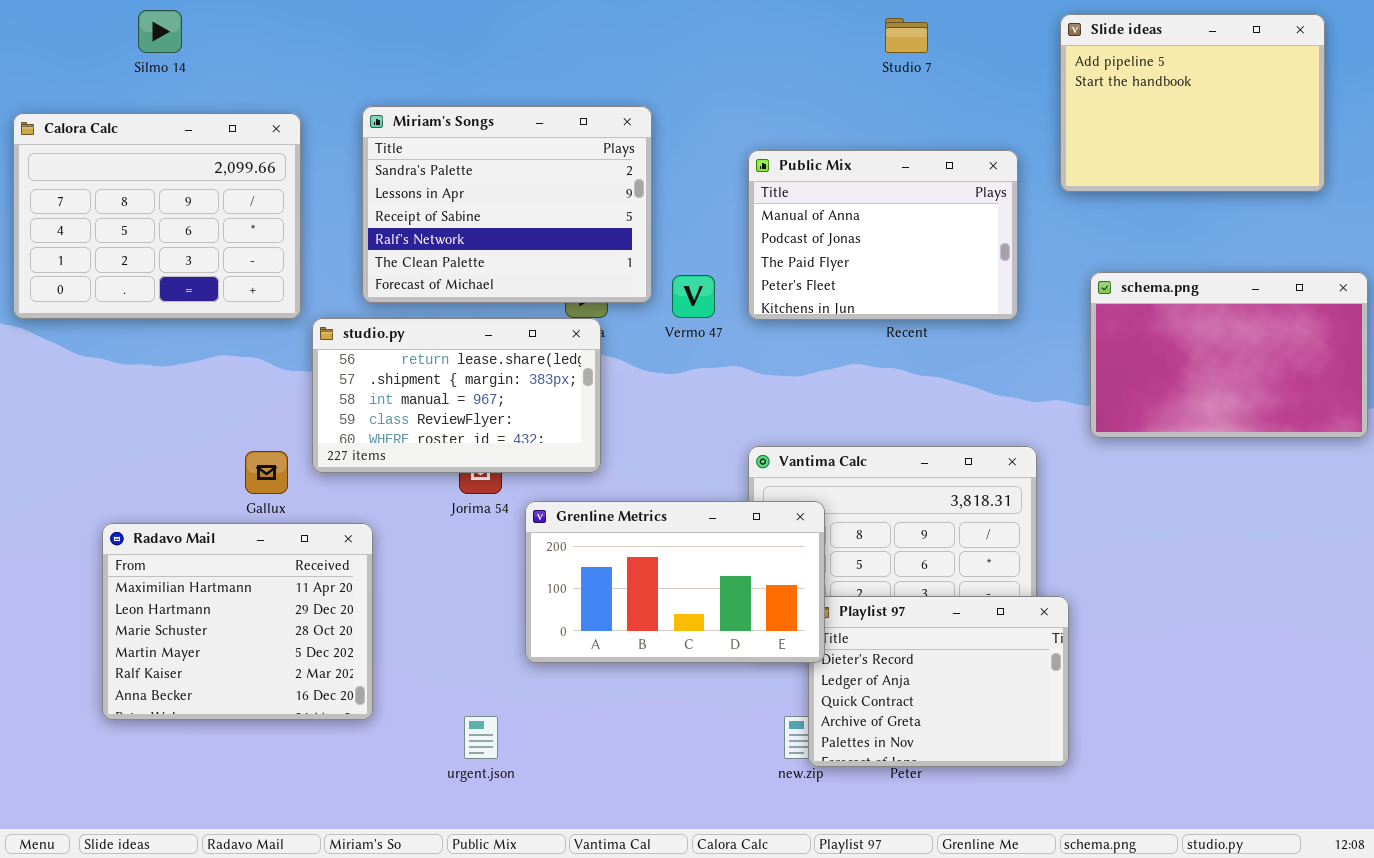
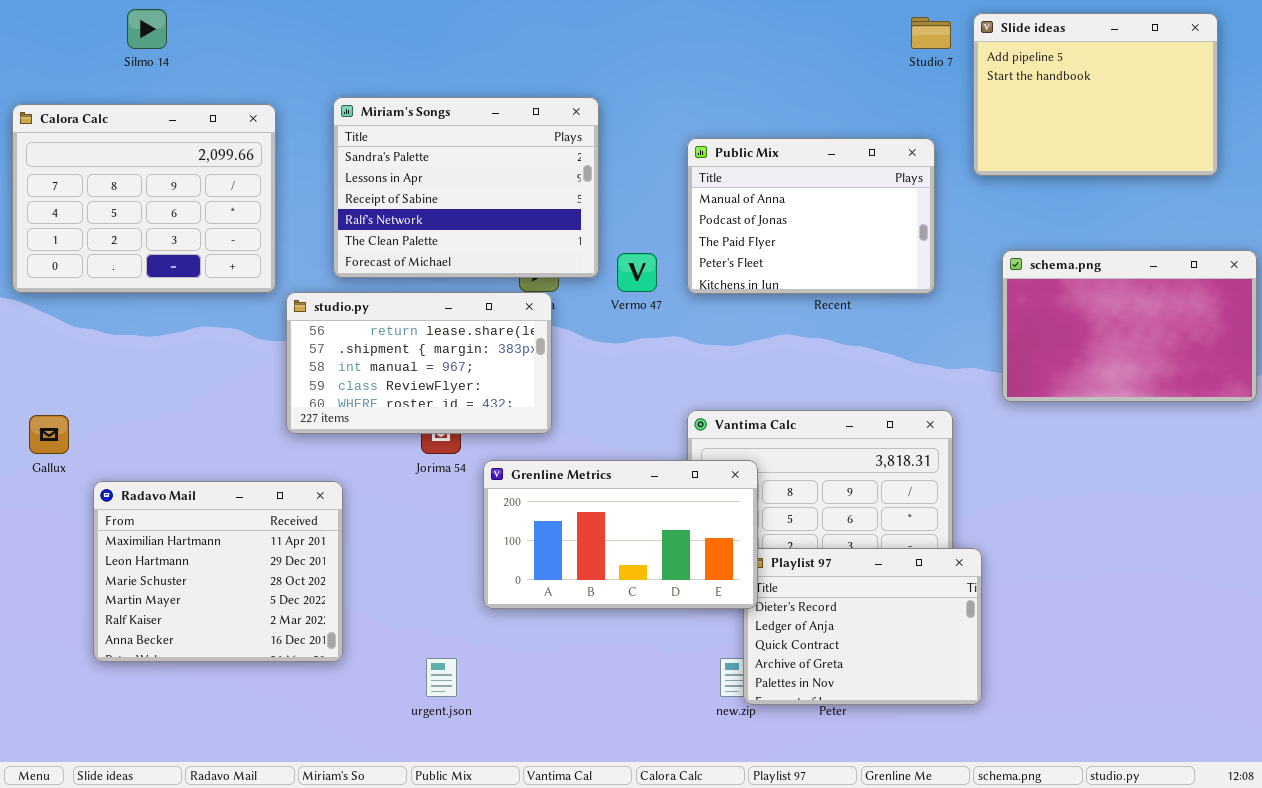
Studio 7: [885,18,928,53] -> [911,17,951,49], moved
Gallux: [245,451,288,494] -> [29,415,69,454], moved

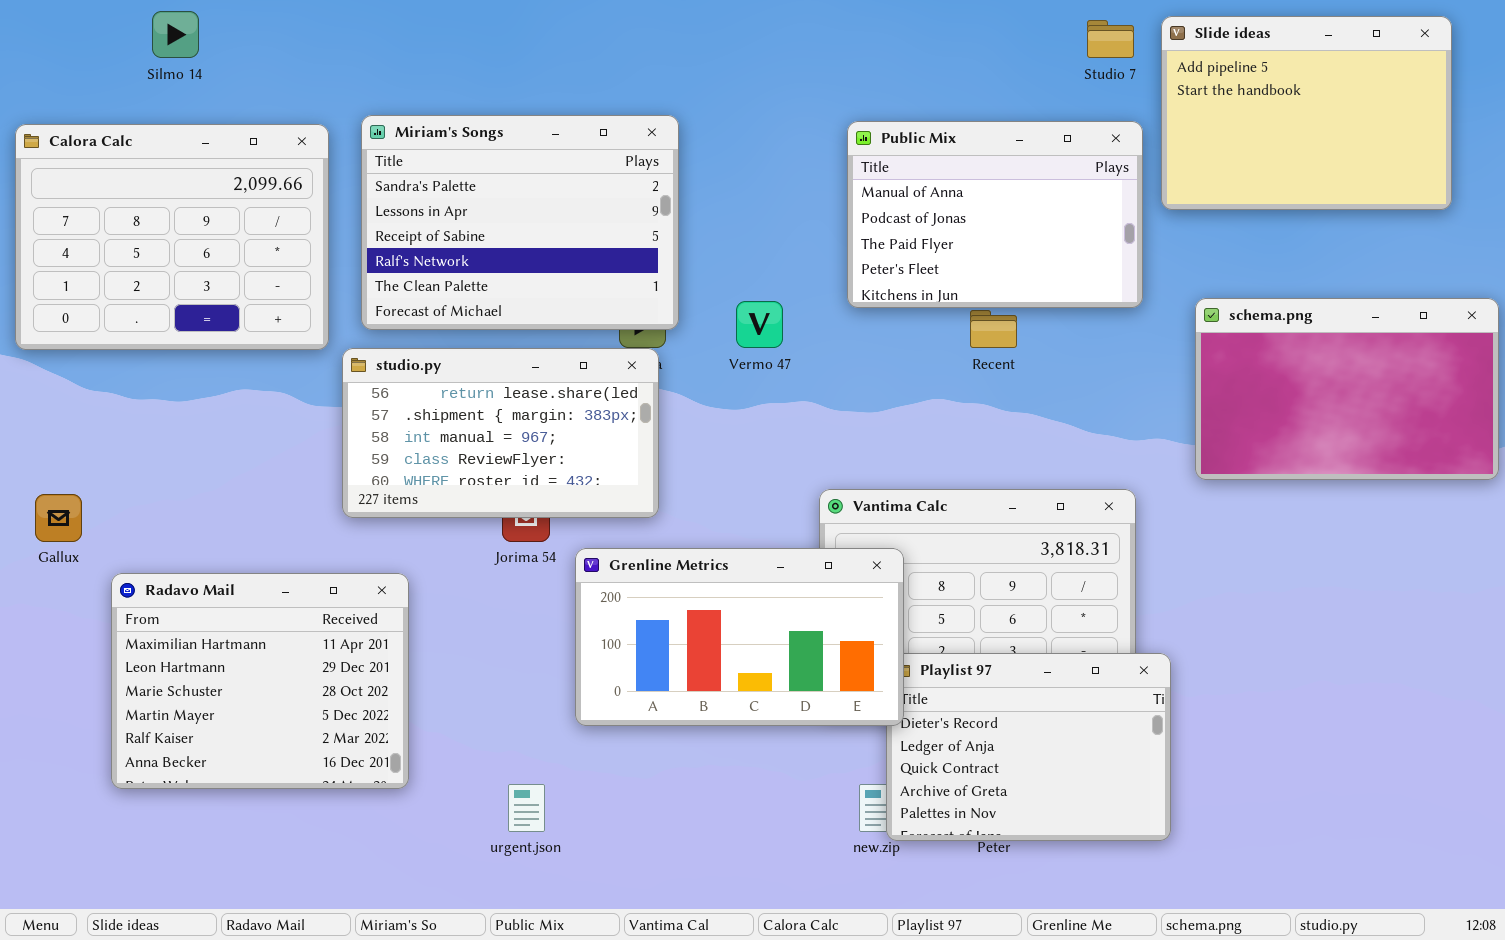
Miriam's Songs: [333,97,599,278] -> [361,115,679,330], moved
Public Mix: [687,138,935,294] -> [847,121,1143,308], moved

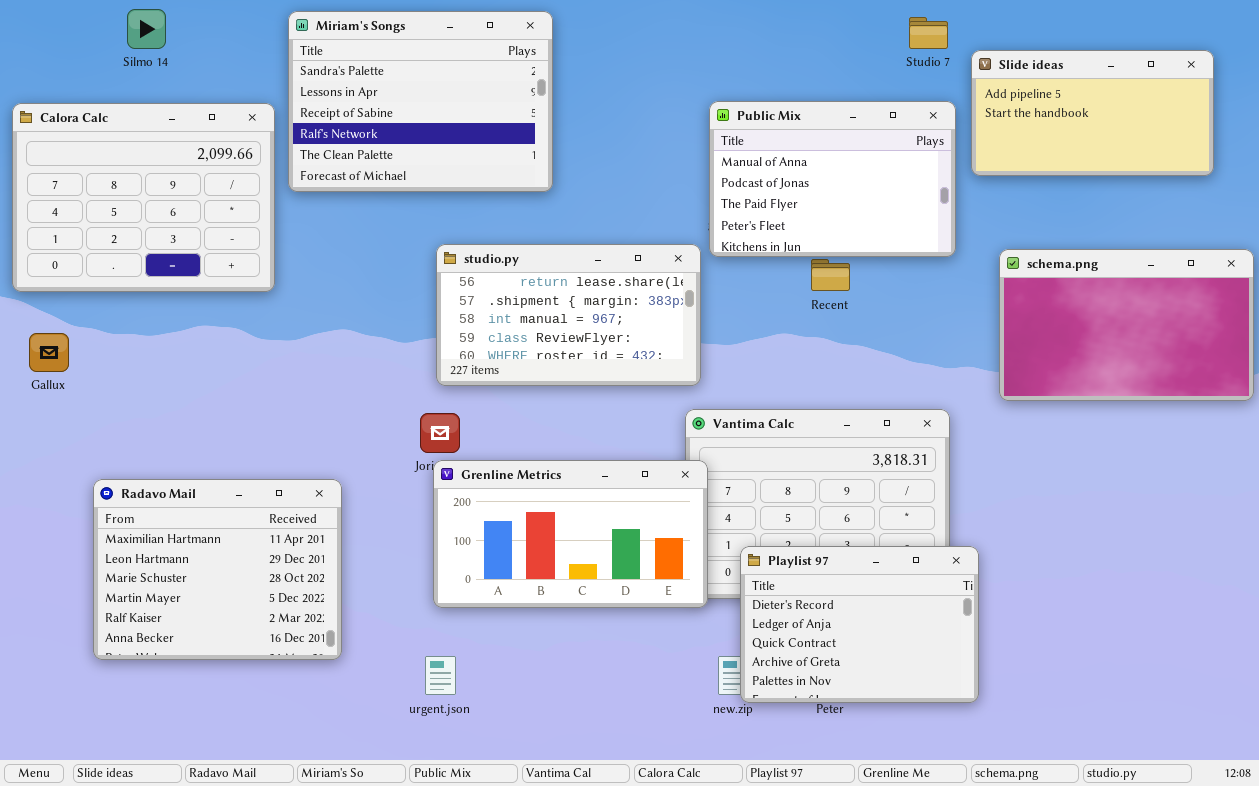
Slide ideas: [1161,16,1452,210] -> [971,50,1214,176], resized
Miriam's Songs: [361,115,679,330] -> [288,11,553,192], moved
studio.py: [342,348,659,518] -> [436,244,701,386], moved
Gallux: [35,494,82,542] -> [29,333,69,372], moved
Grenline Metrics: [575,548,904,726] -> [433,460,708,608], moved

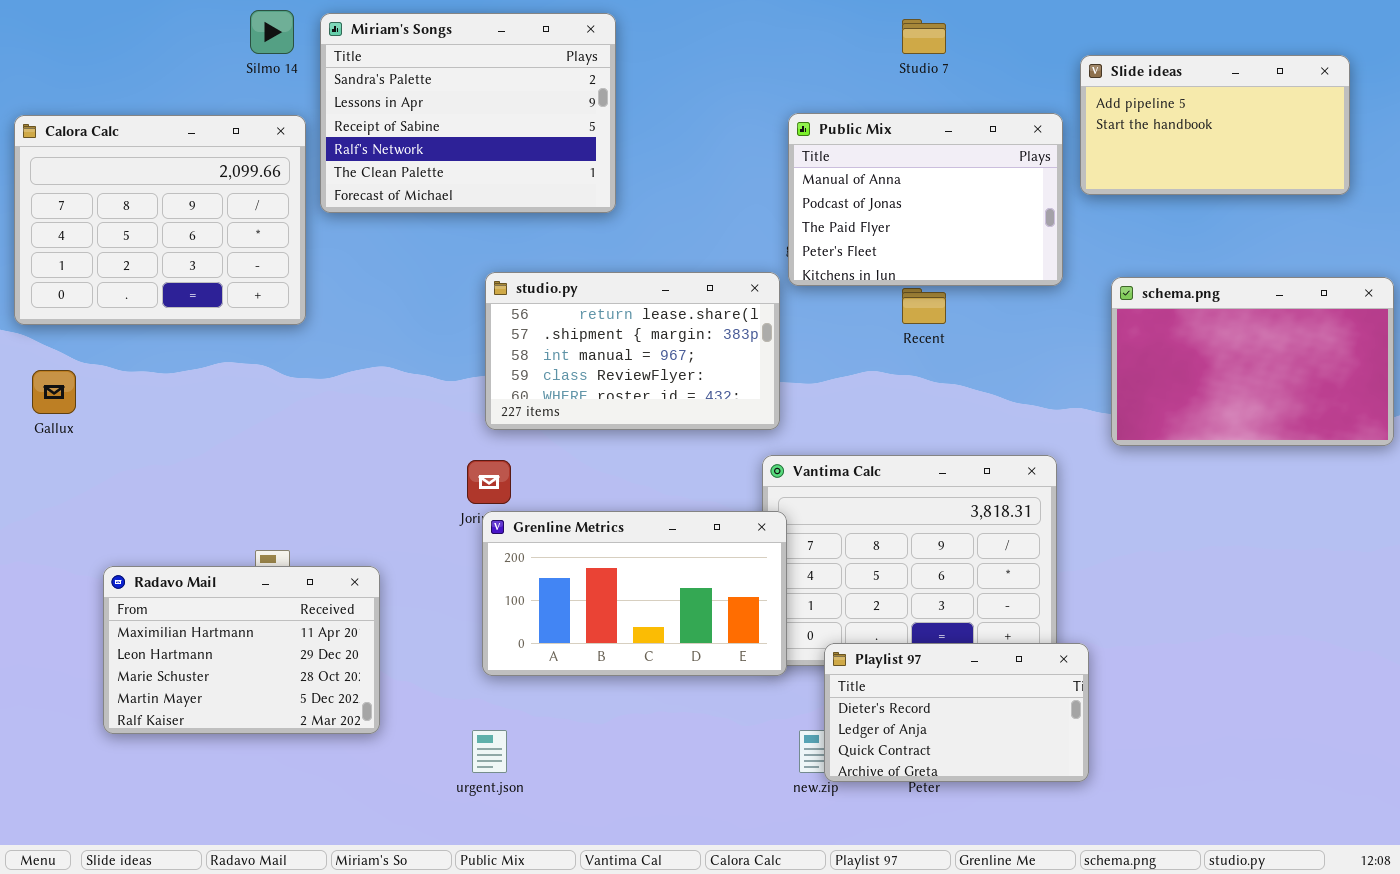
Silmo 14: [127,9,166,49] -> [250,10,294,54], moved
Studio 7: [909,17,948,49] -> [902,19,946,54], moved
Radavo Mail: [93,479,342,660] -> [103,566,380,734], resized
Playlist 97: [740,546,979,703] -> [824,643,1089,782], resized

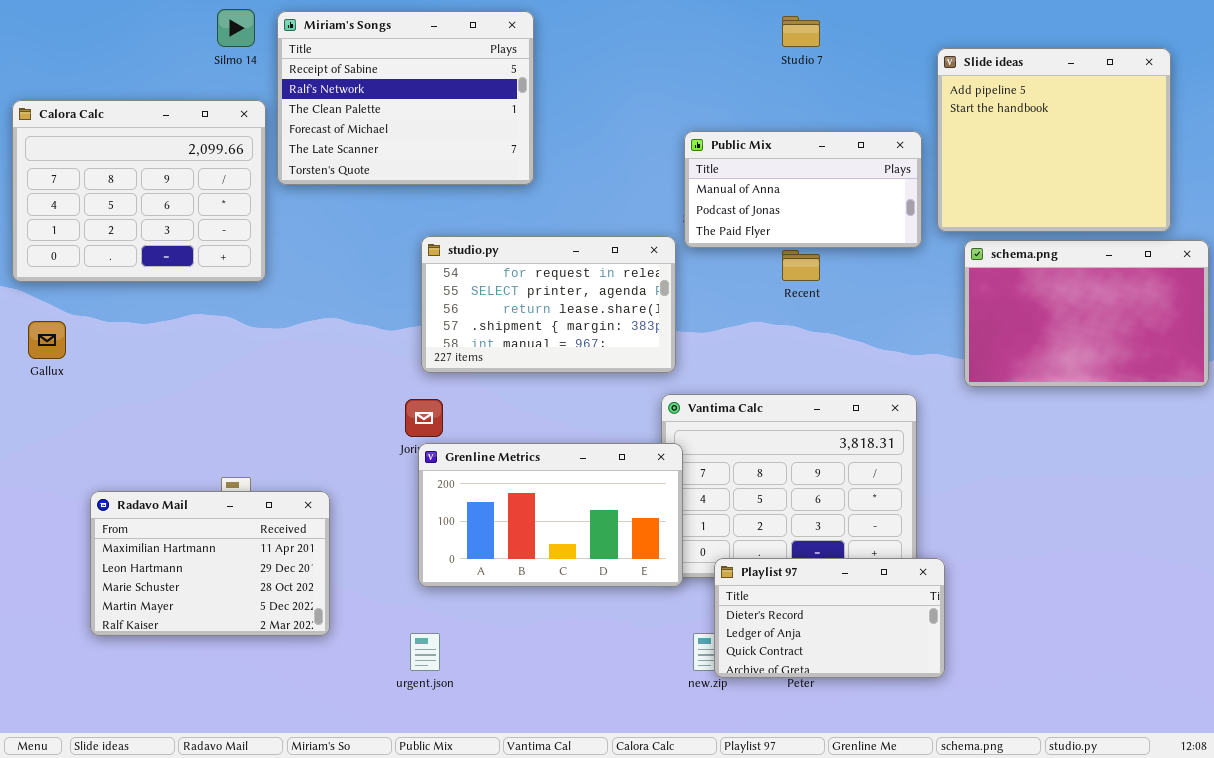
Miriam's Songs: [320,13,616,213] -> [277,11,534,185], scrolled down 2 rows
Slide ideas: [1080,55,1350,195] -> [937,48,1171,232], resized
Public Mix: [788,113,1063,286] -> [684,131,922,248], resized
studio.py: [485,272,780,430] -> [421,236,676,373], scrolled up 2 rows

